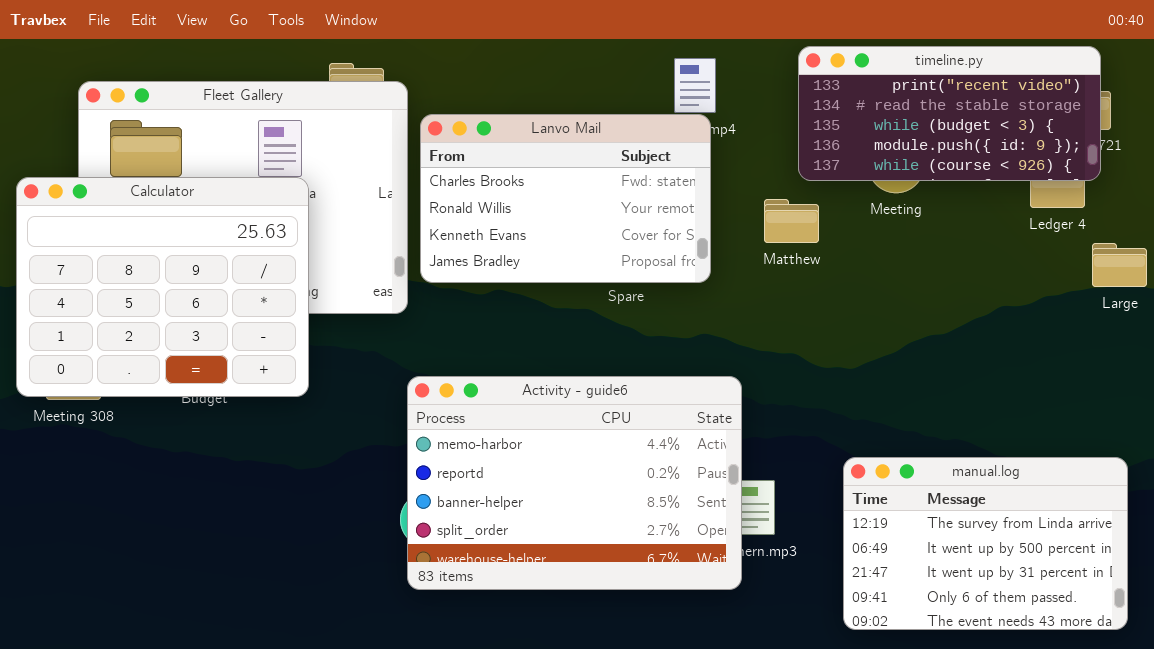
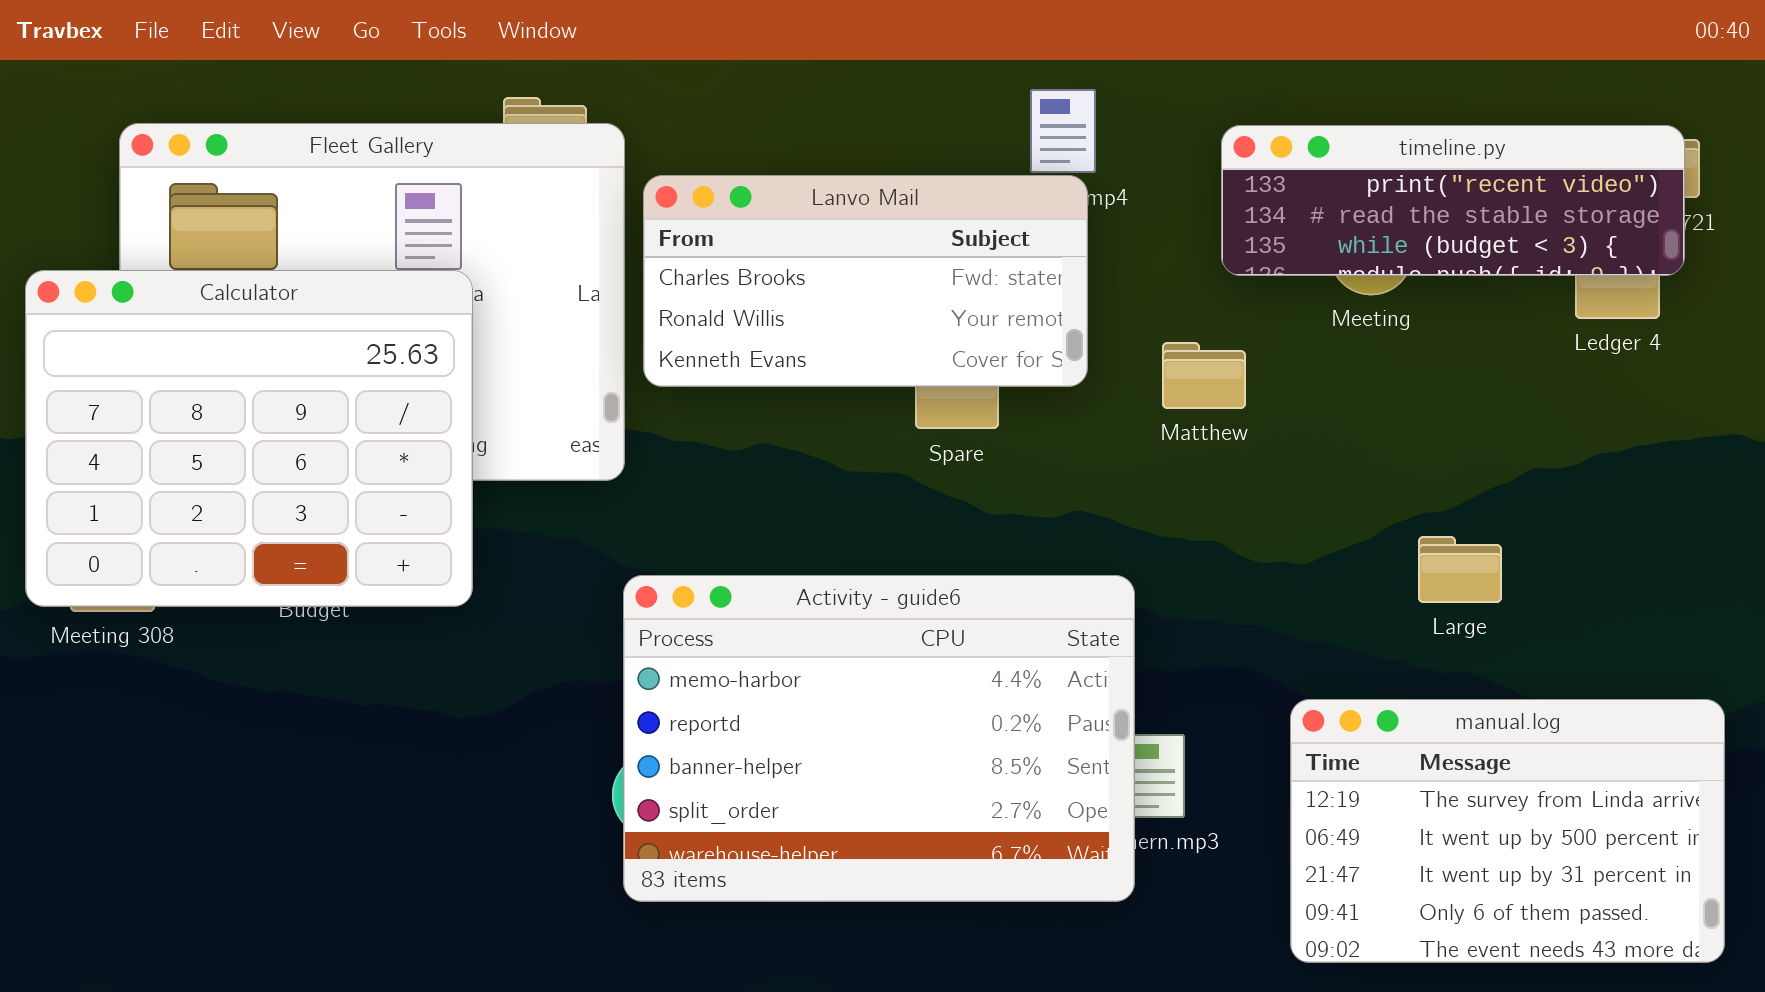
timeline.py: [798,46,1101,181] -> [1221,125,1685,276], resized
Lanvo Mail: [420,114,711,283] -> [643,175,1088,387], resized
Matthew: [764,199,819,243] -> [1162,342,1246,409], moved
Large: [1092,243,1147,287] -> [1418,536,1502,603], moved

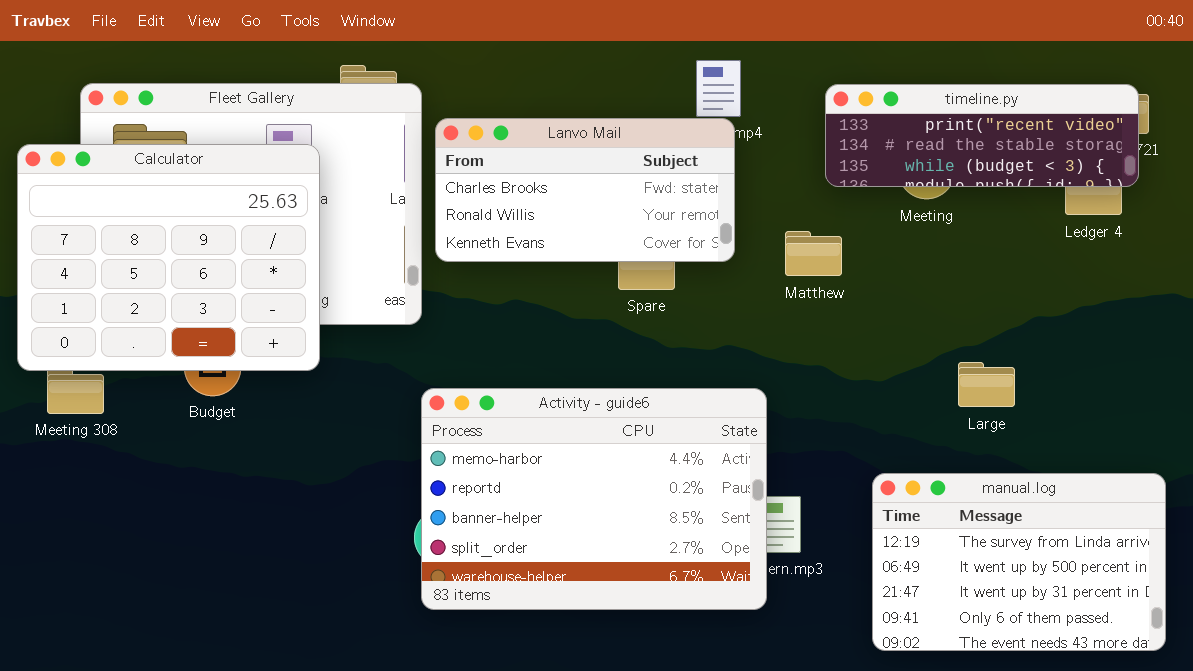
Calculator: [25,270,473,607] -> [17,144,320,371], moved

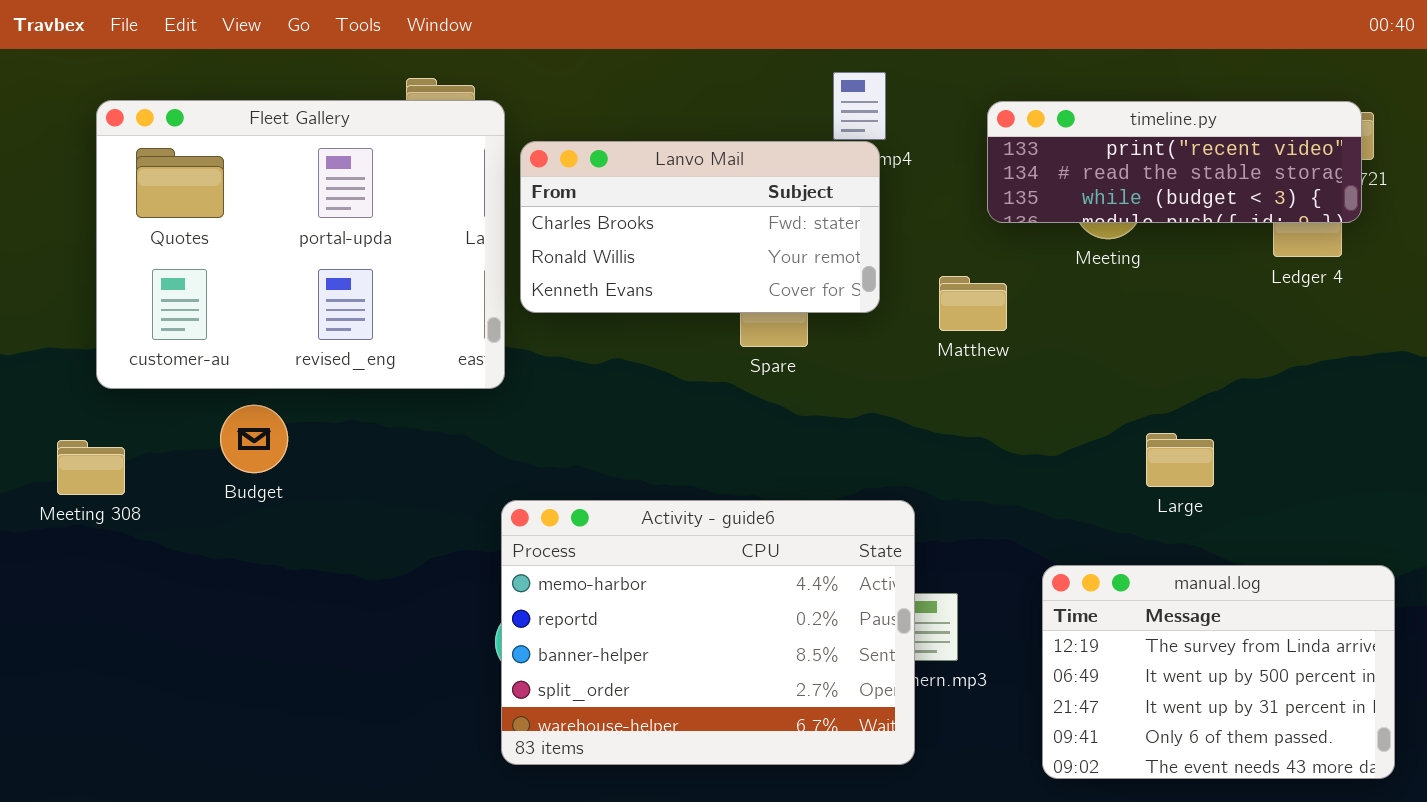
Calculator: [17,144,320,371] -> none, closed
Activity - guide6: [421,388,767,610] -> [501,500,915,765], moved

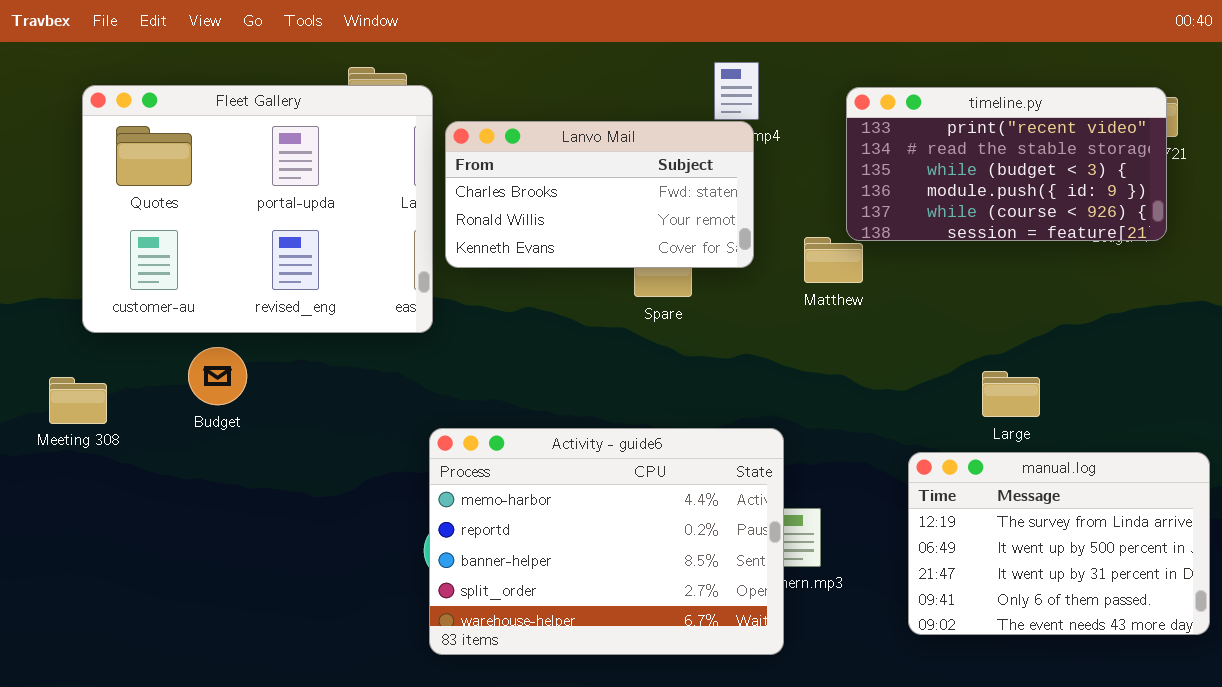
timeline.py: [987,101,1362,223] -> [846,87,1167,241], resized
manual.log: [1042,565,1395,779] -> [908,452,1210,635], moved

